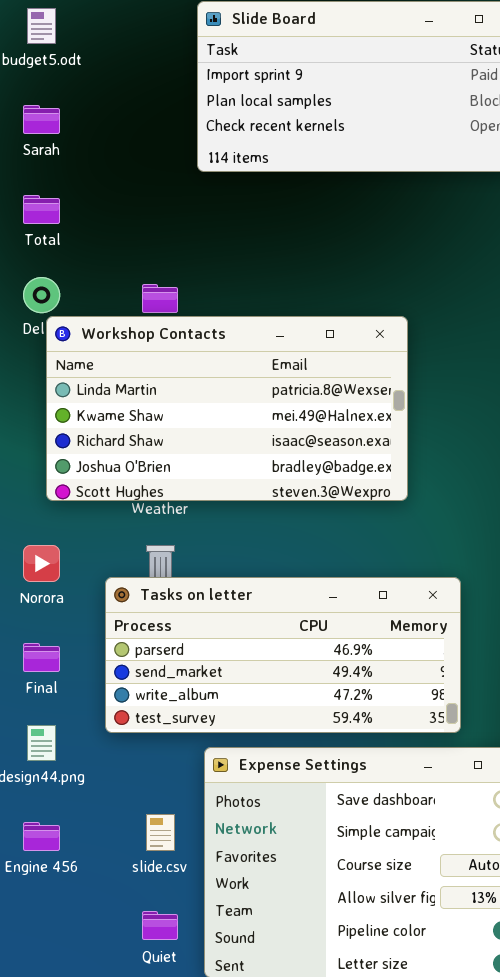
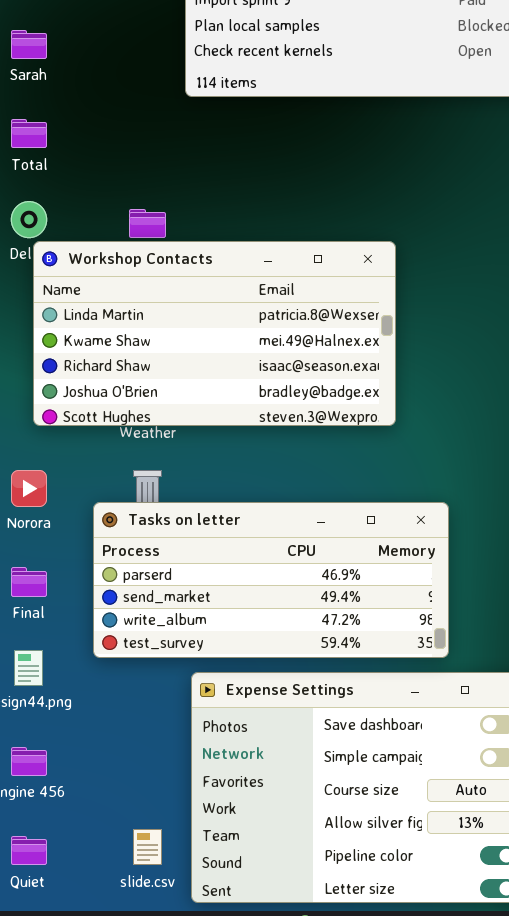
slide.csv: [146,814,175,851] -> [133,829,162,865], moved
Quiet: [142,911,178,940] -> [11,836,47,865], moved

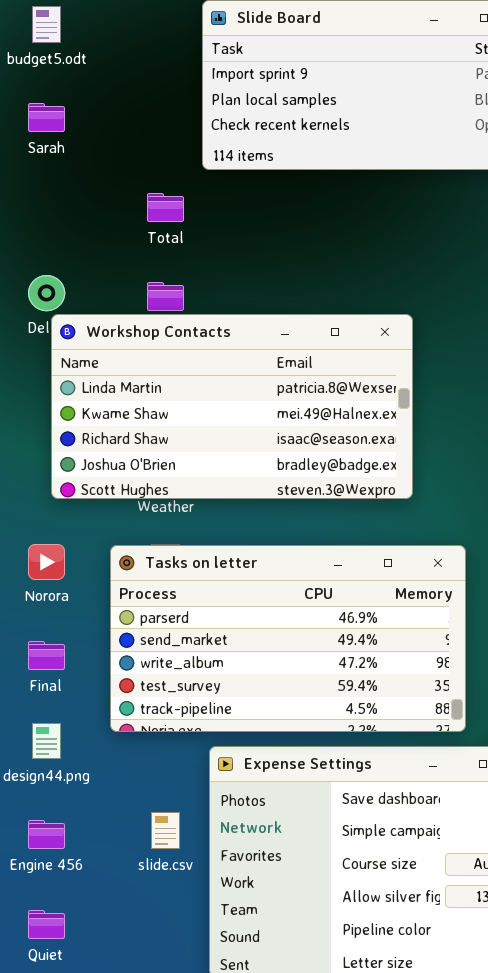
Total: [11,119,47,148] -> [147,193,184,222], moved
Tasks on letter: [93,502,449,658] -> [110,545,466,732], resized
slide.csv: [133,829,162,865] -> [151,812,180,849], moved

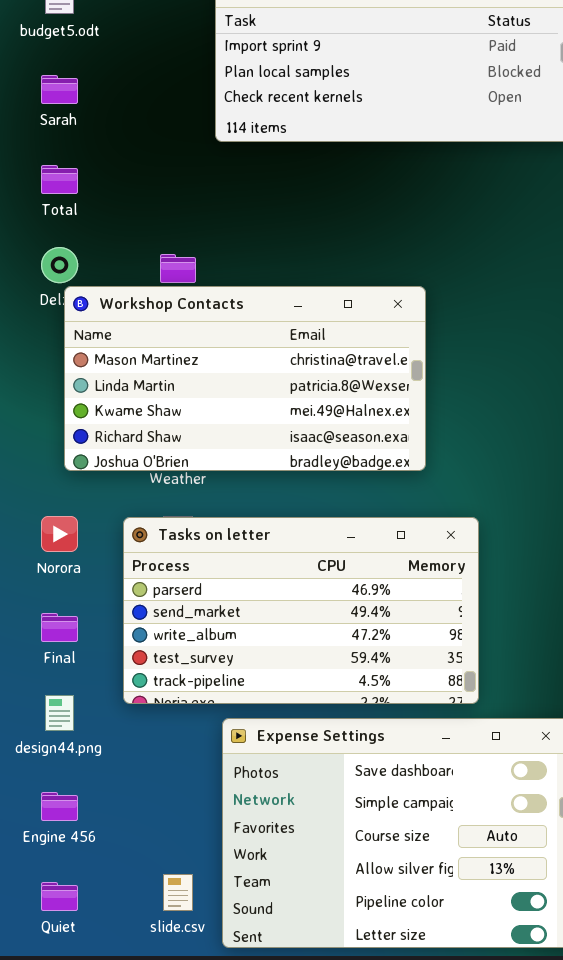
Total: [147,193,184,222] -> [41,165,78,194], moved
Workshop Contacts: [51,314,413,499] -> [64,286,426,471], scrolled up 1 row
slide.csv: [151,812,180,849] -> [163,874,193,911], moved

